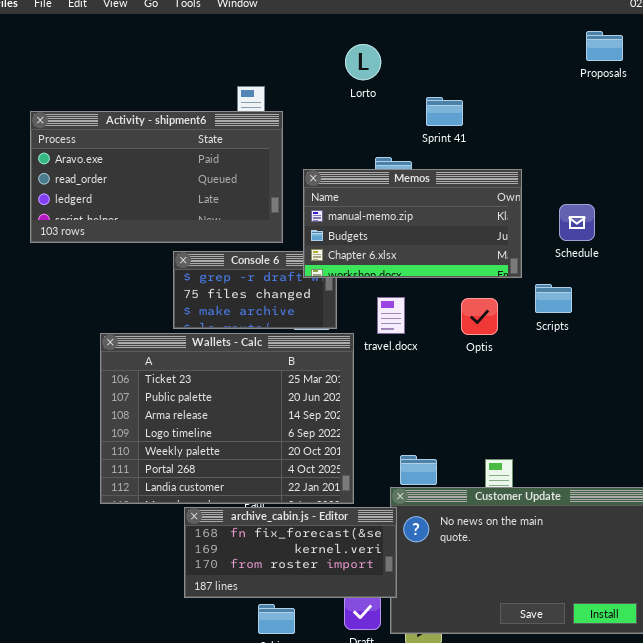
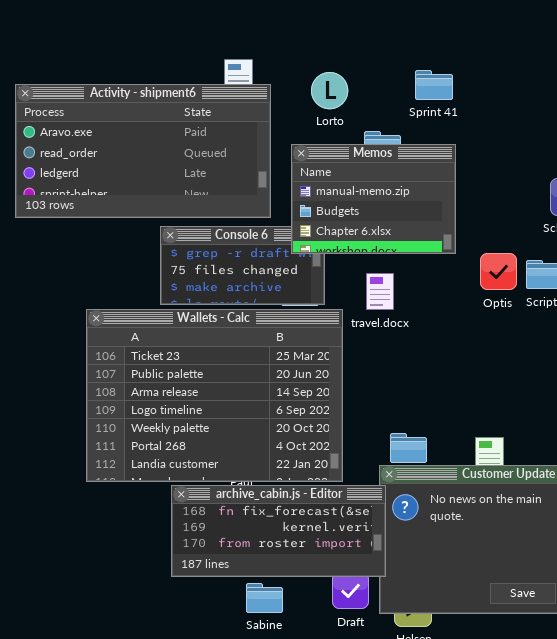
Lorto: [345,44,381,80] -> [311,72,348,109], moved
Memos: [303,169,522,278] -> [291,144,456,254], resized
Optis: [461,298,498,335] -> [480,253,517,290], moved

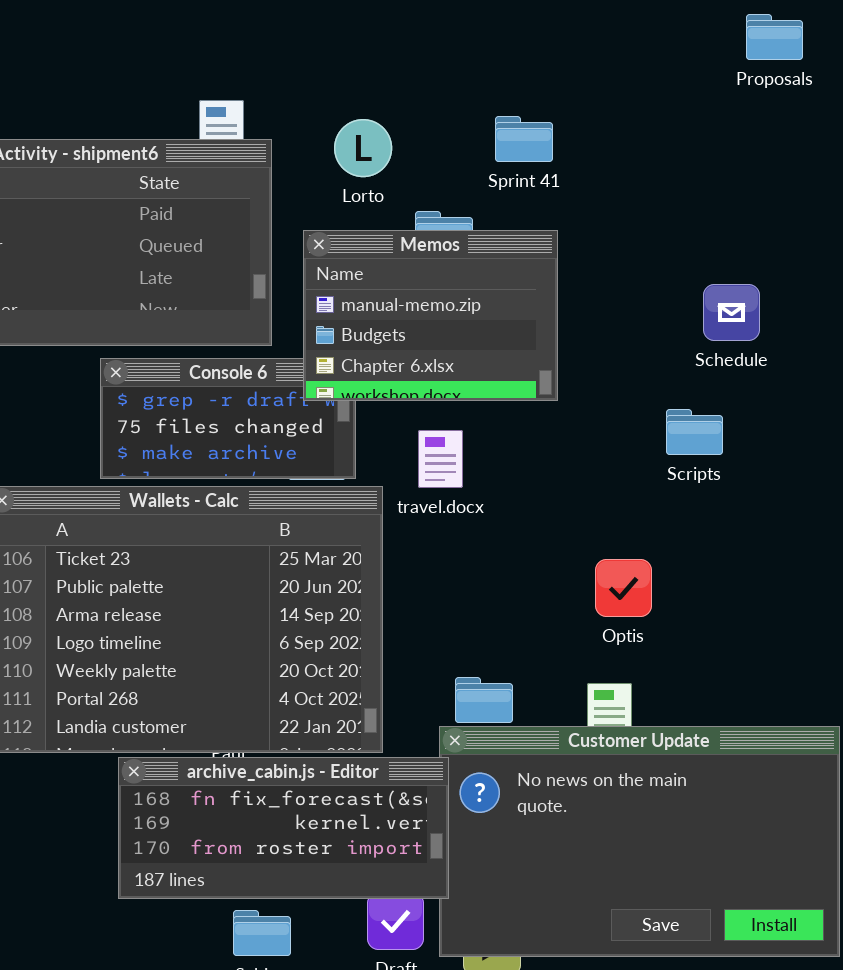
Optis: [480,253,517,290] -> [595,559,652,617], moved

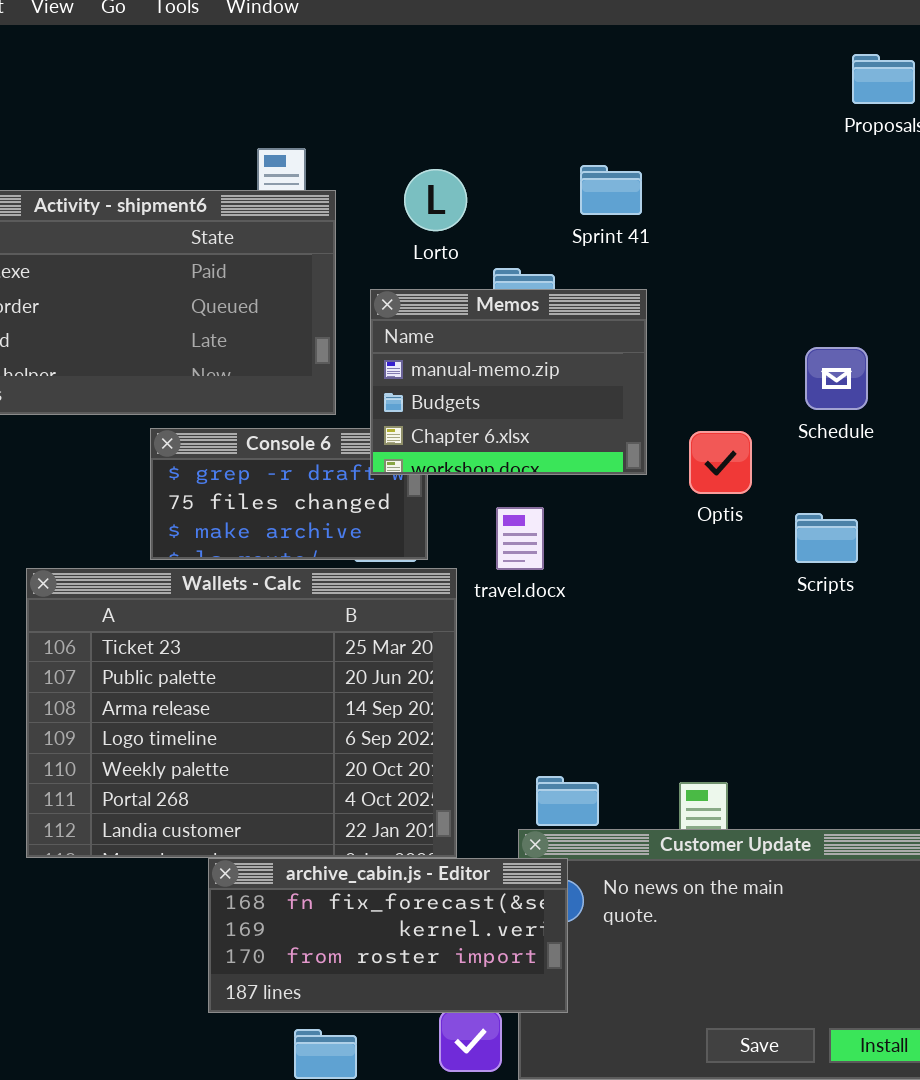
Scripts: [666,409,723,455] -> [795,513,858,563], moved
Optis: [595,559,652,617] -> [689,431,752,494], moved
archive_cabin.js - Editor: [118,757,449,899] -> [208,858,568,1013], moved

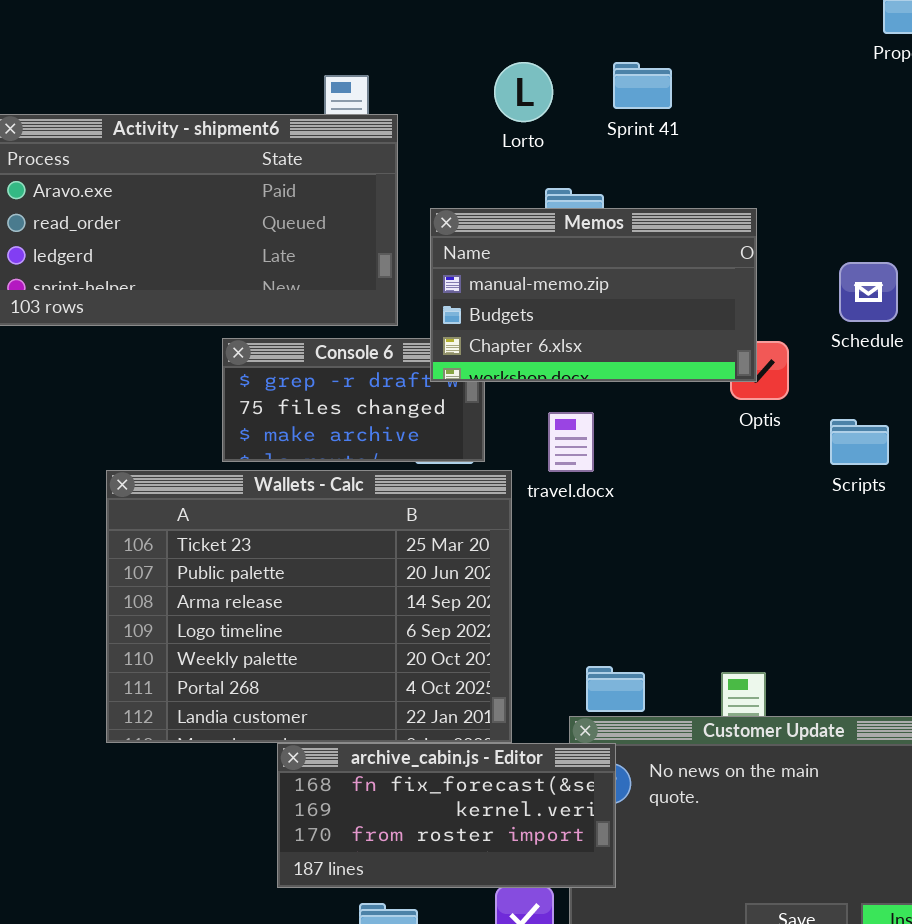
Sprint 41: [580,165,642,215] -> [613,62,672,109], moved
Lorto: [404,169,467,231] -> [494,62,553,122], moved
Memos: [370,289,647,475] -> [430,208,757,382], resized

